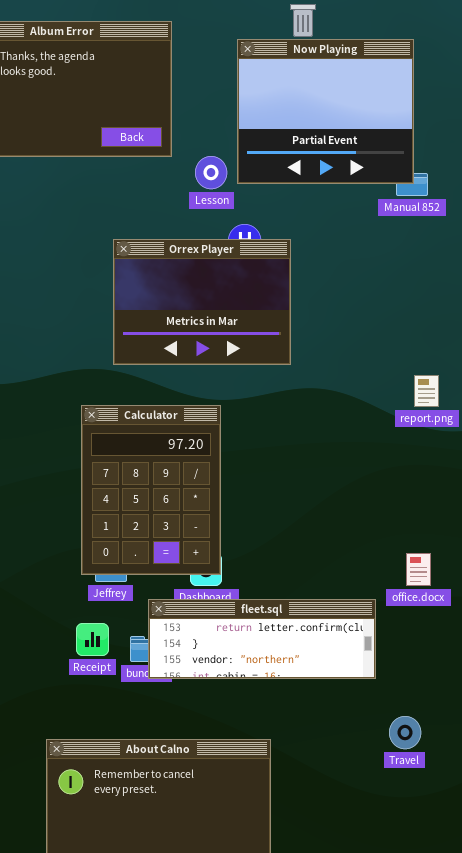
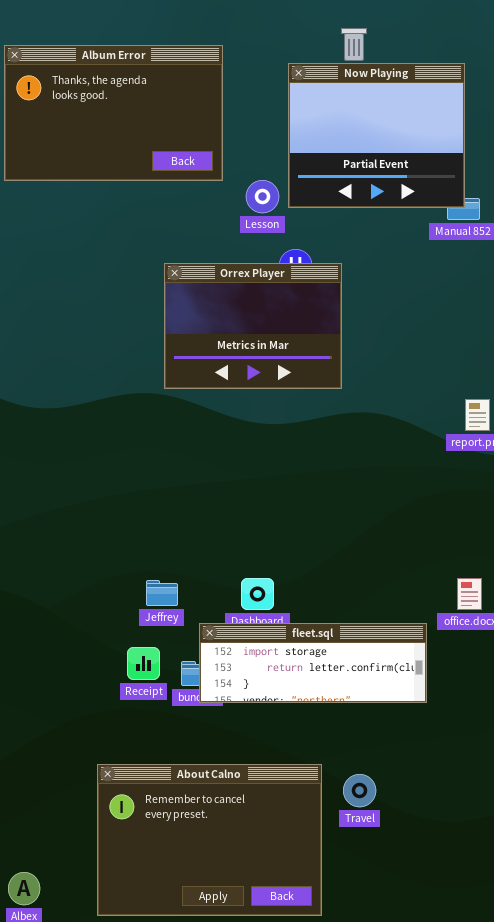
Calculator: [81,405,221,575] -> none, closed
fleet.sql: [148,599,376,679] -> [199,623,427,703], scrolled up 1 row
Travel: [389,716,421,749] -> [343,774,376,807], moved

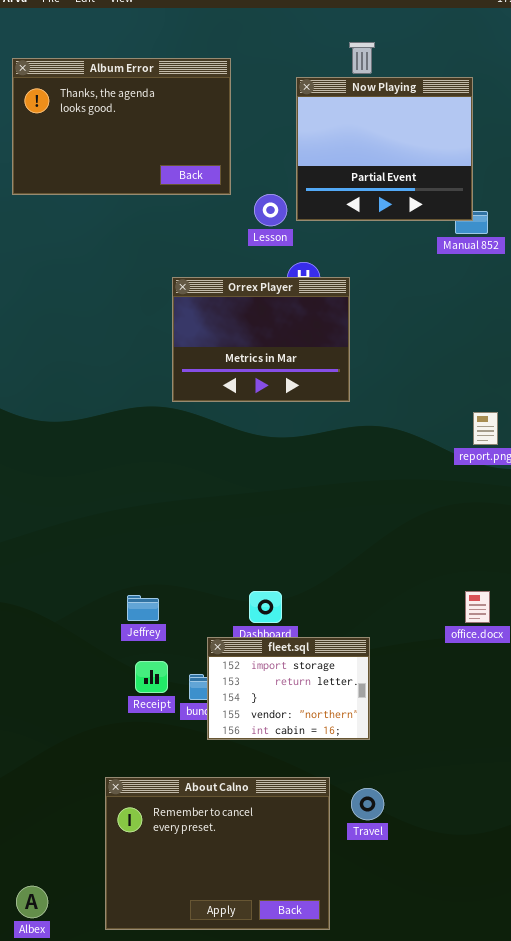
Jeffrey: [146,580,178,606] -> [127,595,159,621], moved
fleet.sql: [199,623,427,703] -> [207,637,370,740], resized

